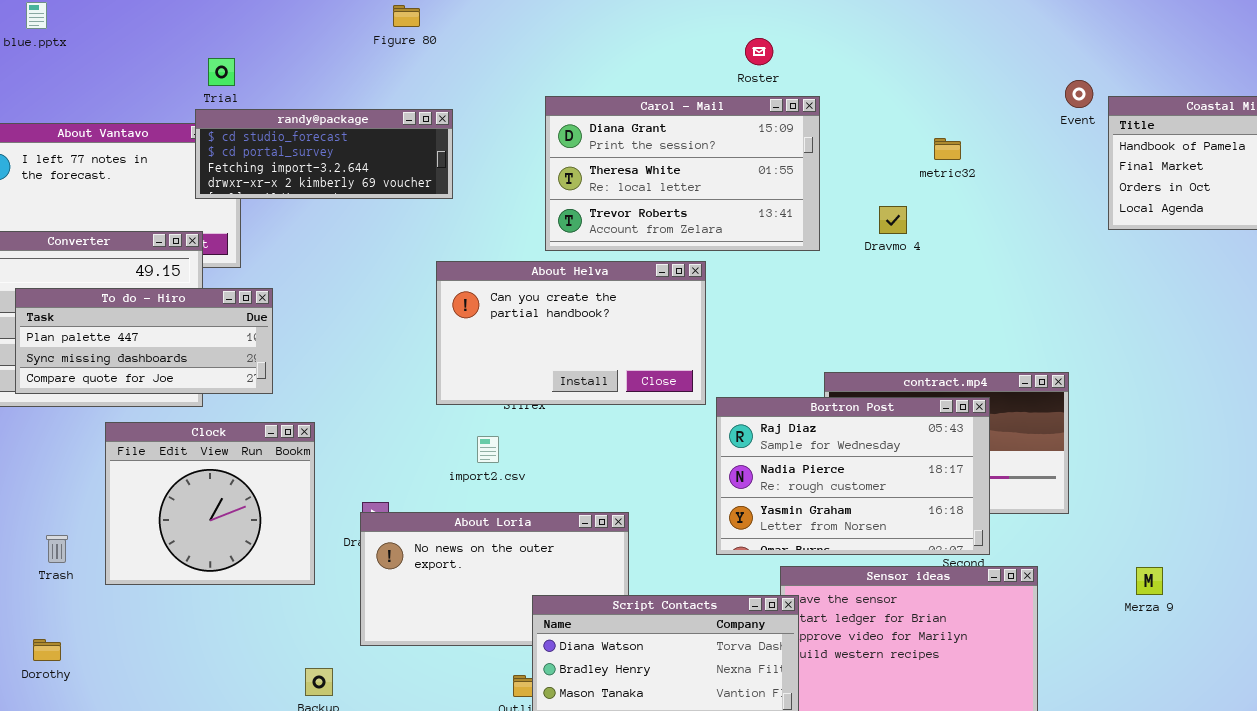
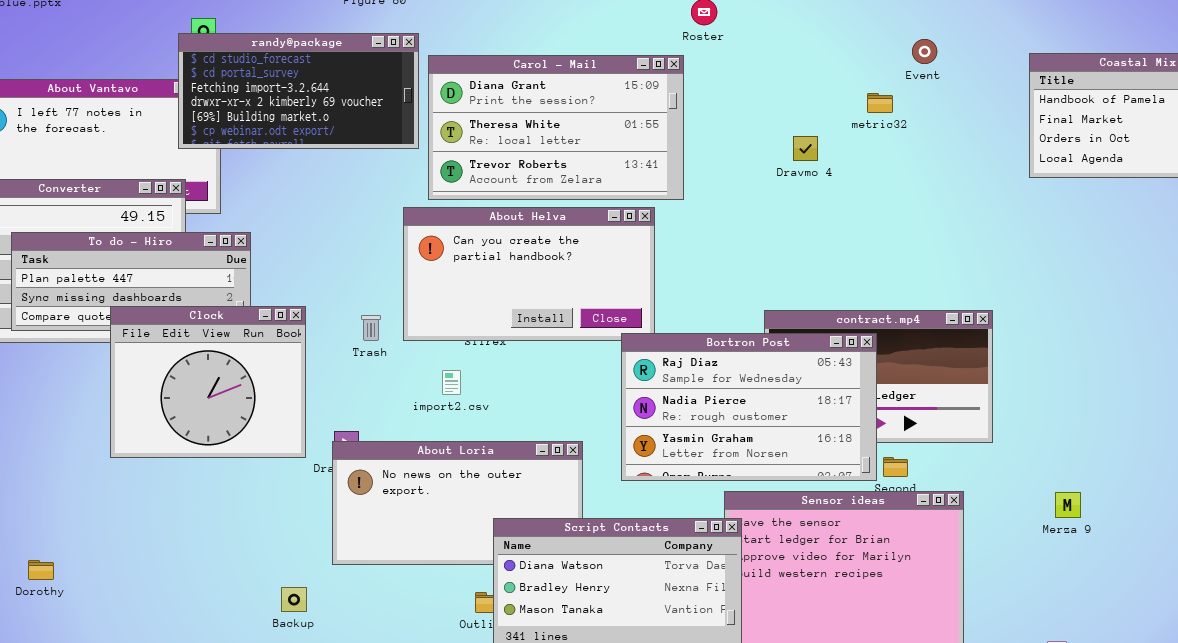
Event: [1065,80,1093,108] -> [912,39,937,64], moved
Carol - Mail: [545,96,820,251] -> [428,55,684,200], moved
randy@package: [195,109,453,199] -> [178,33,419,149], resized
Dravmo 4: [879,206,907,234] -> [793,136,818,161], moved
Bortron Post: [716,397,990,555] -> [621,333,877,481], moved
Clock: [105,422,315,585] -> [110,306,306,458], moved
Trash: [46,535,68,563] -> [361,315,381,341], moved

